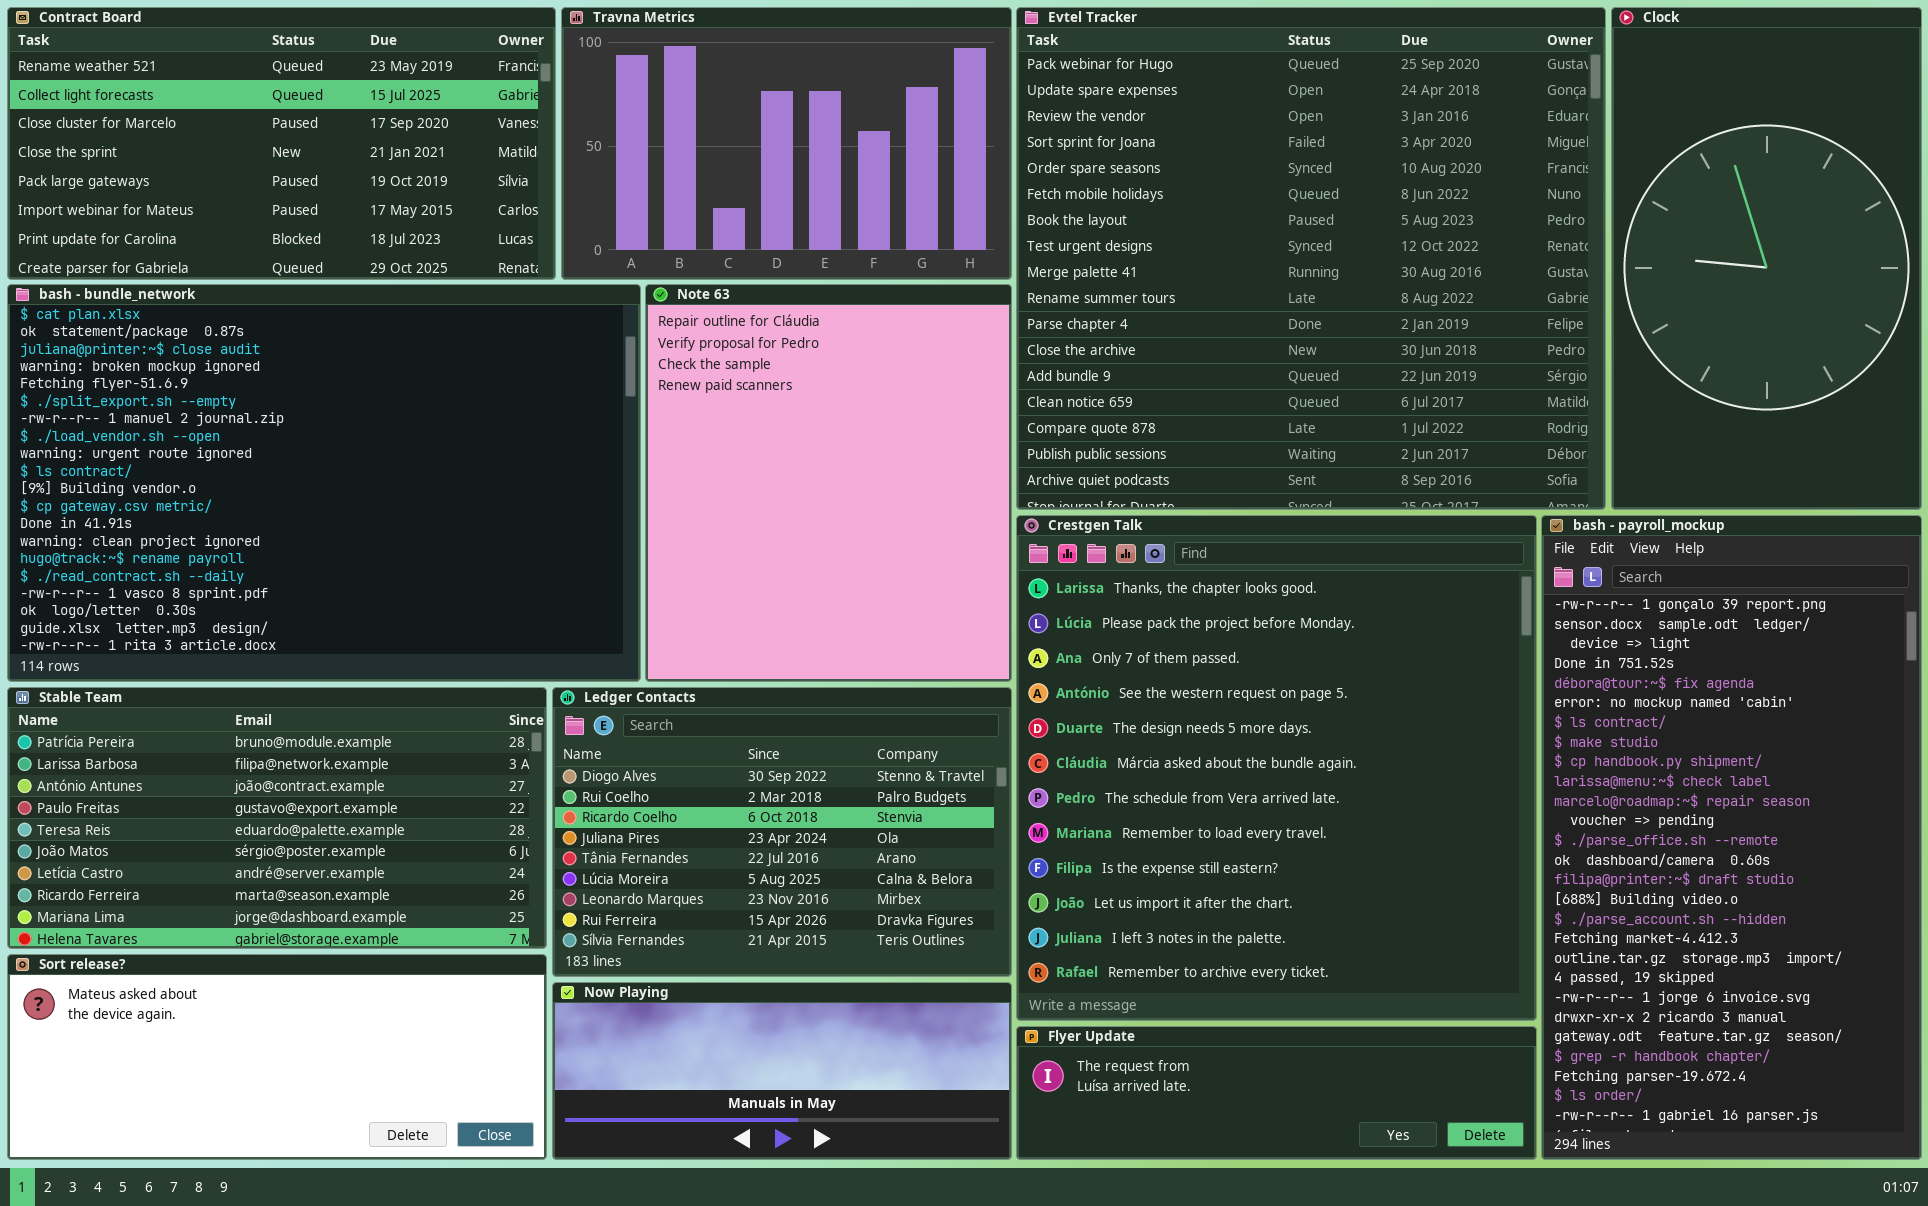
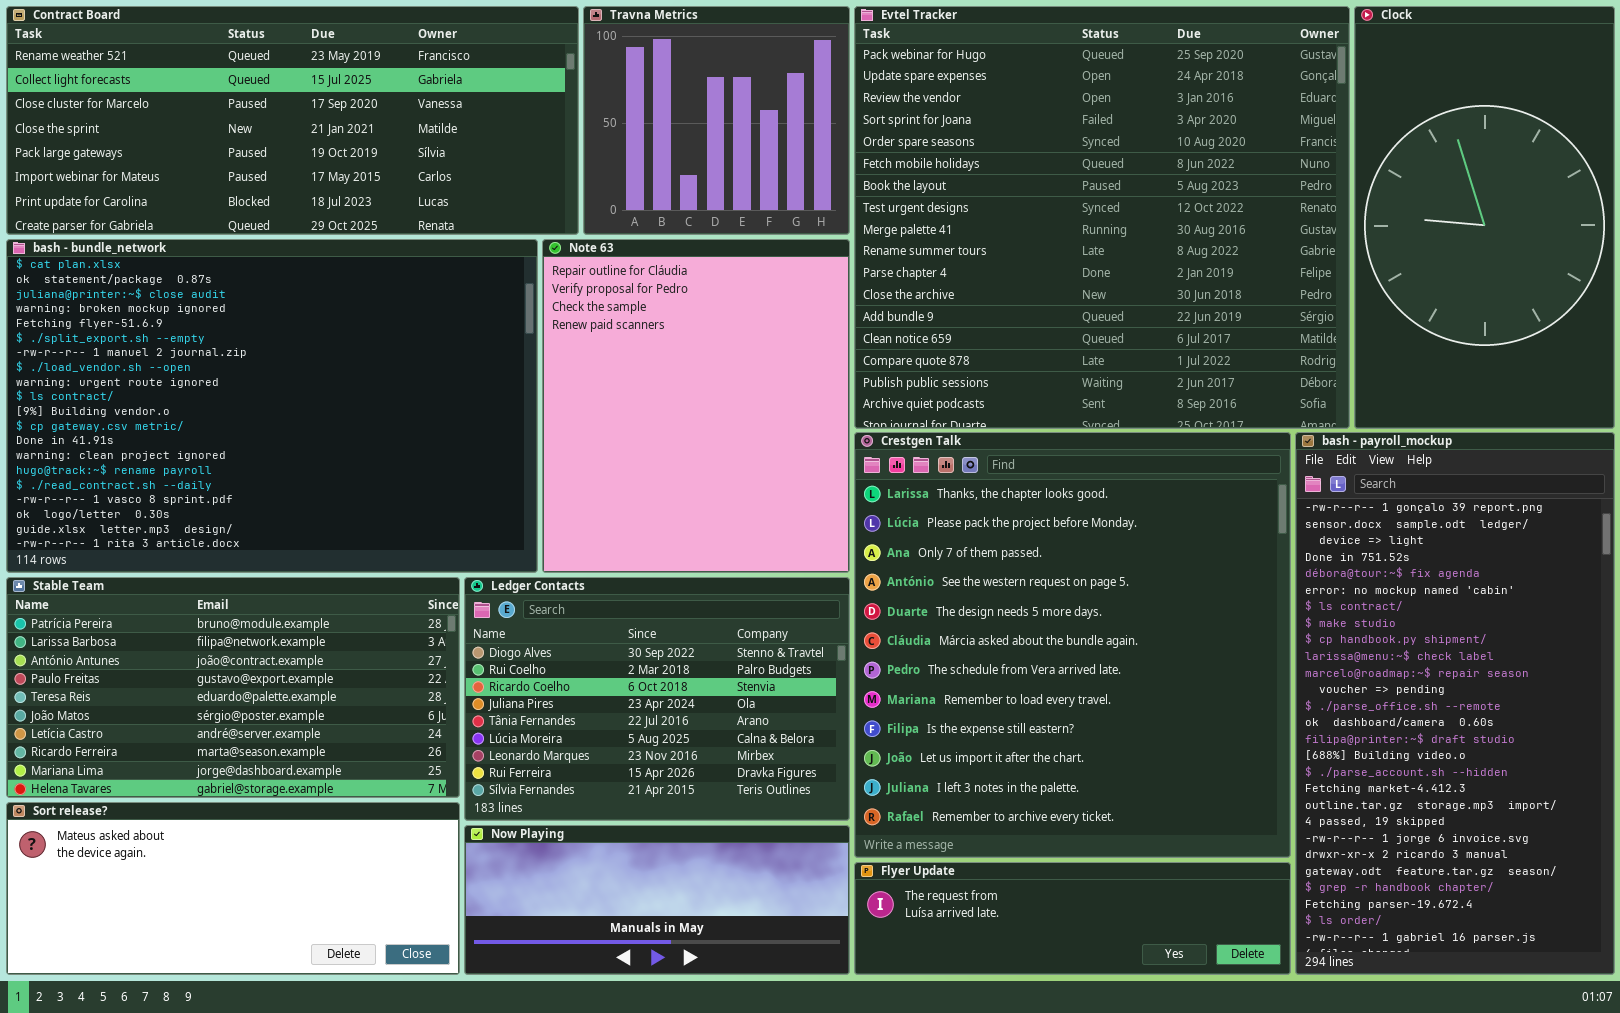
Contract Board: [7,7,556,280] -> [6,6,579,235], resized
Travna Metrics: [561,7,1012,280] -> [583,6,850,235], resized

